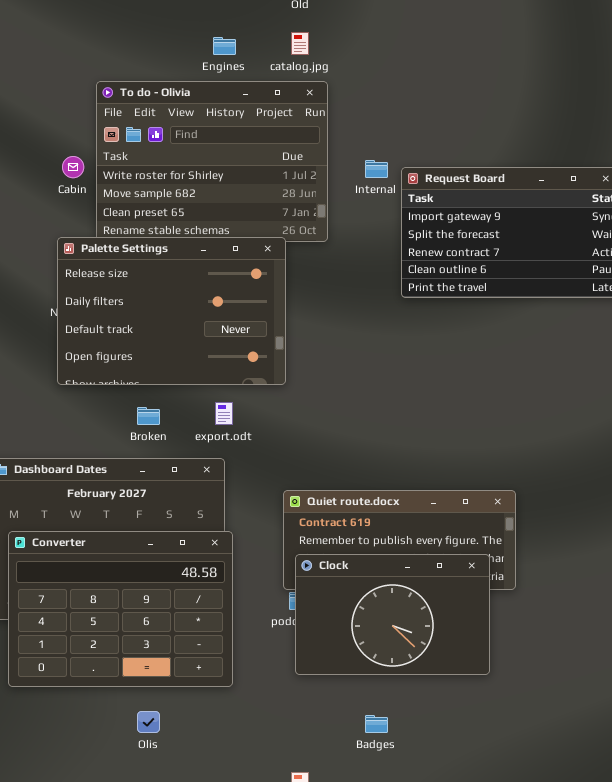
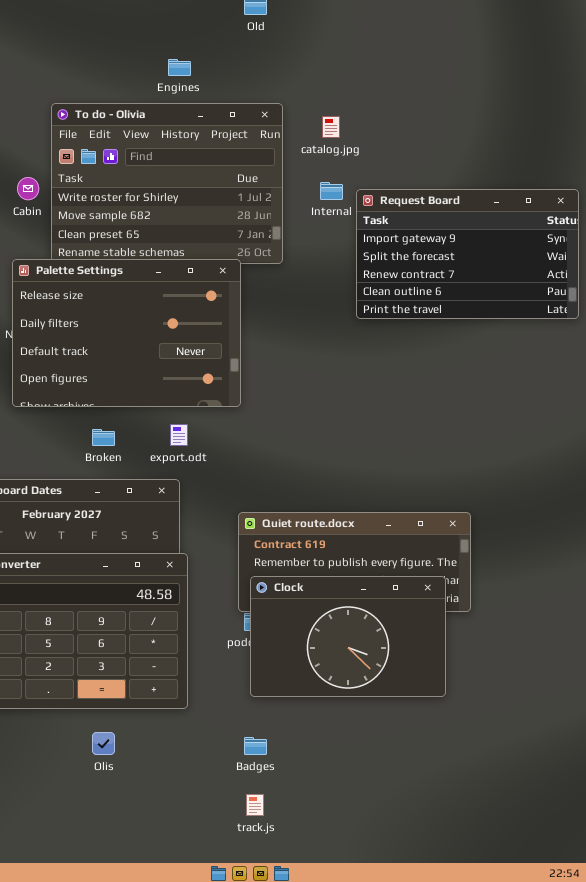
catalog.jpg: [291,32,309,55] -> [322,116,340,138], moved
Badges: [365,715,388,733] -> [244,737,267,755], moved

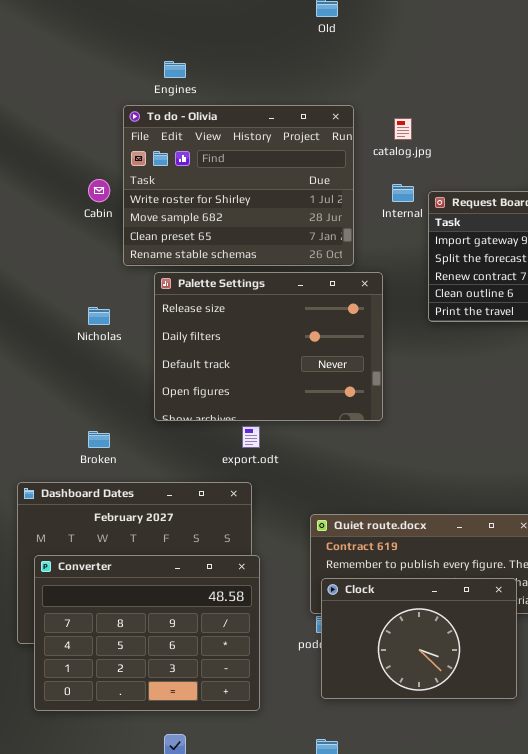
Engines: [168,59,191,76] -> [164,61,186,78], moved
Palette Settings: [12,259,241,407] -> [154,272,383,421], moved
Broken: [92,429,115,446] -> [88,431,110,448], moved

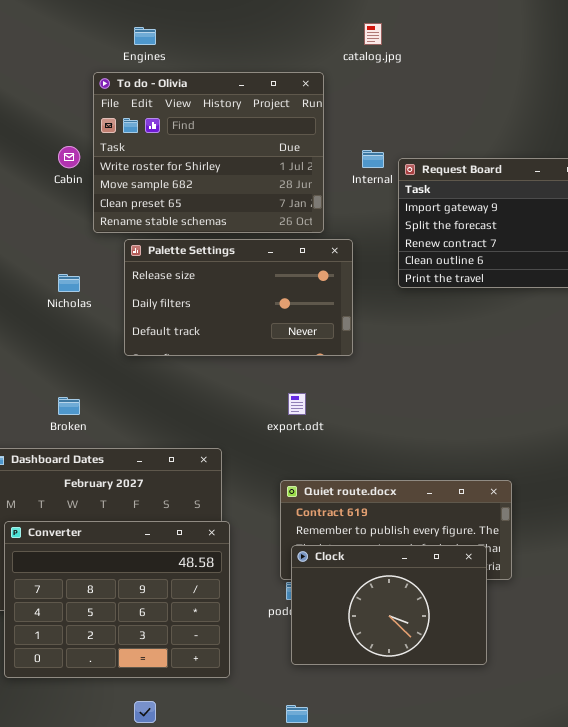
catalog.jpg: [394,118,412,140] -> [364,23,382,45], moved
Palette Settings: [154,272,383,421] -> [124,239,353,356], resized
export.odt: [242,426,260,448] -> [288,393,306,415], moved

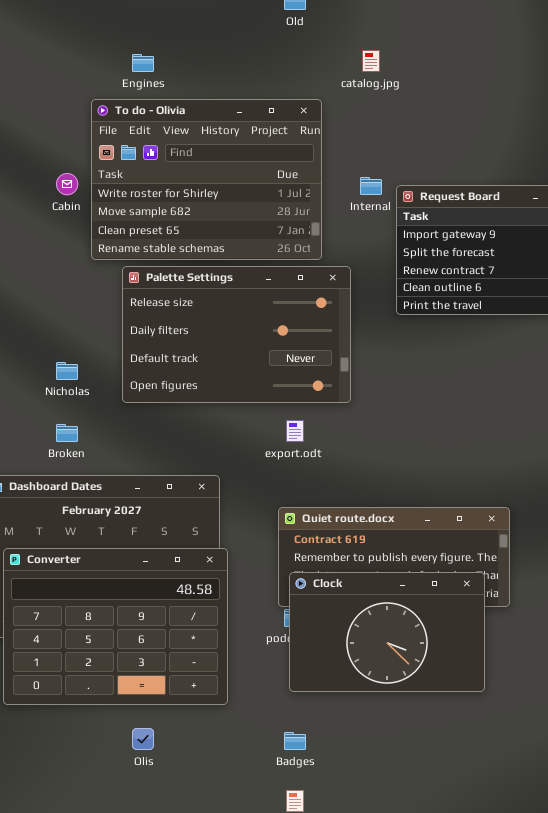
Palette Settings: [124,239,353,356] -> [122,266,351,403], resized
Nicholas: [58,274,80,292] -> [56,362,78,380], moved

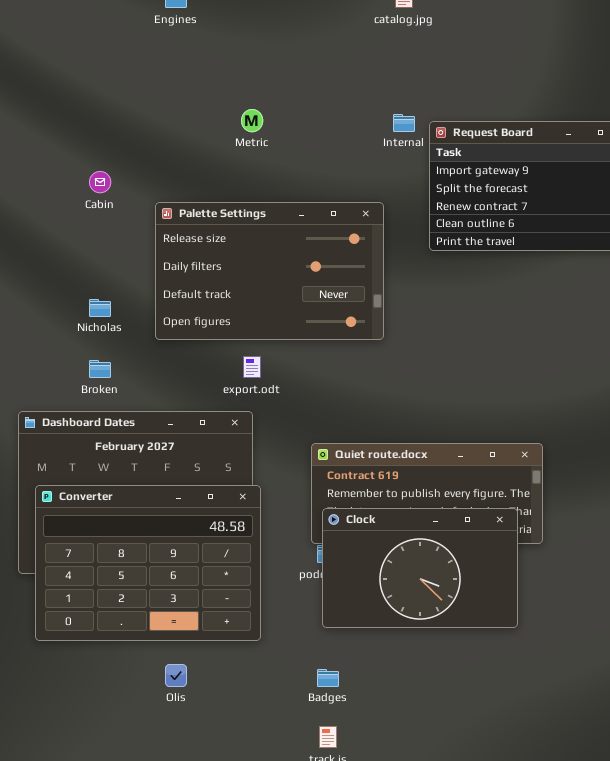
To do - Olivia: [91,99,322,260] -> none, closed
Cabin: [56,173,78,195] -> [89,171,111,193], moved
export.odt: [286,420,304,442] -> [243,356,261,378], moved

